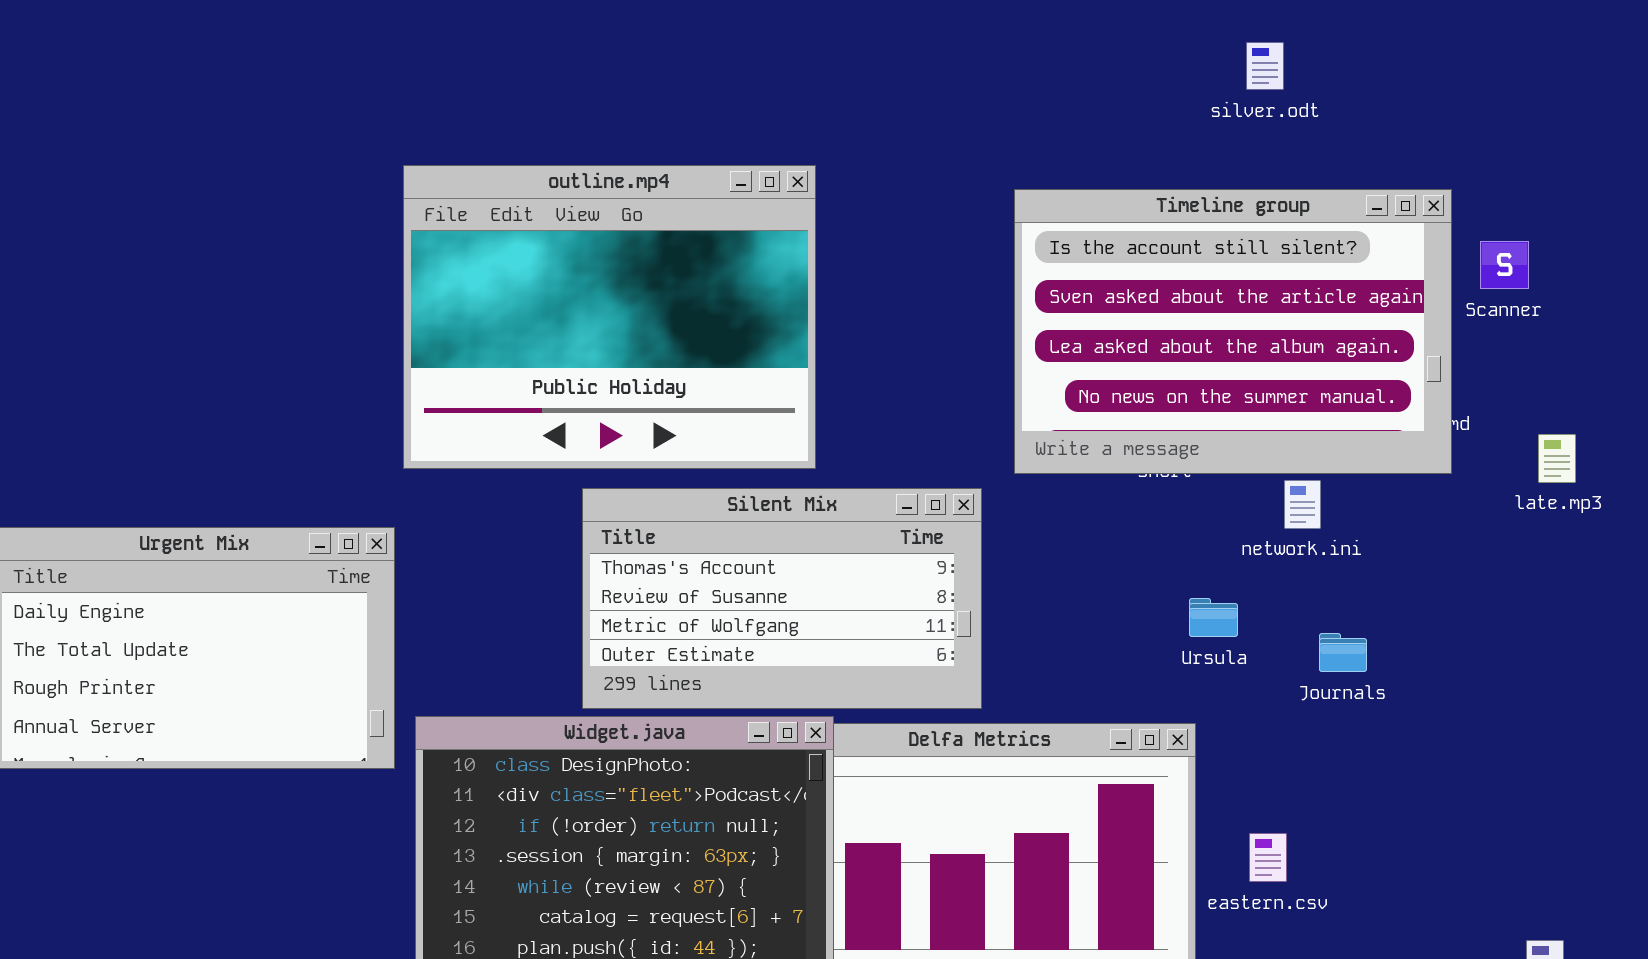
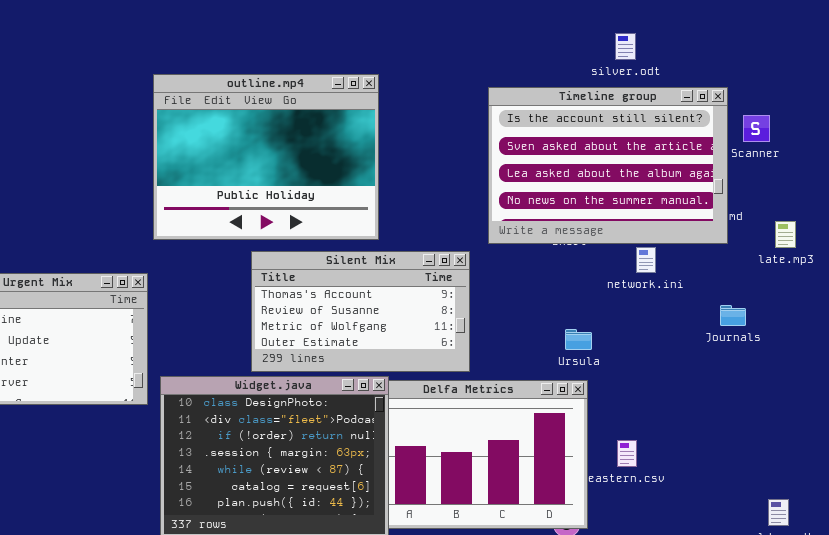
silver.odt: [1246,42,1284,90] -> [615,33,636,60], moved
Ursula: [1189,598,1238,637] -> [565,329,592,350], moved
Journals: [1319,633,1367,672] -> [720,305,746,326], moved

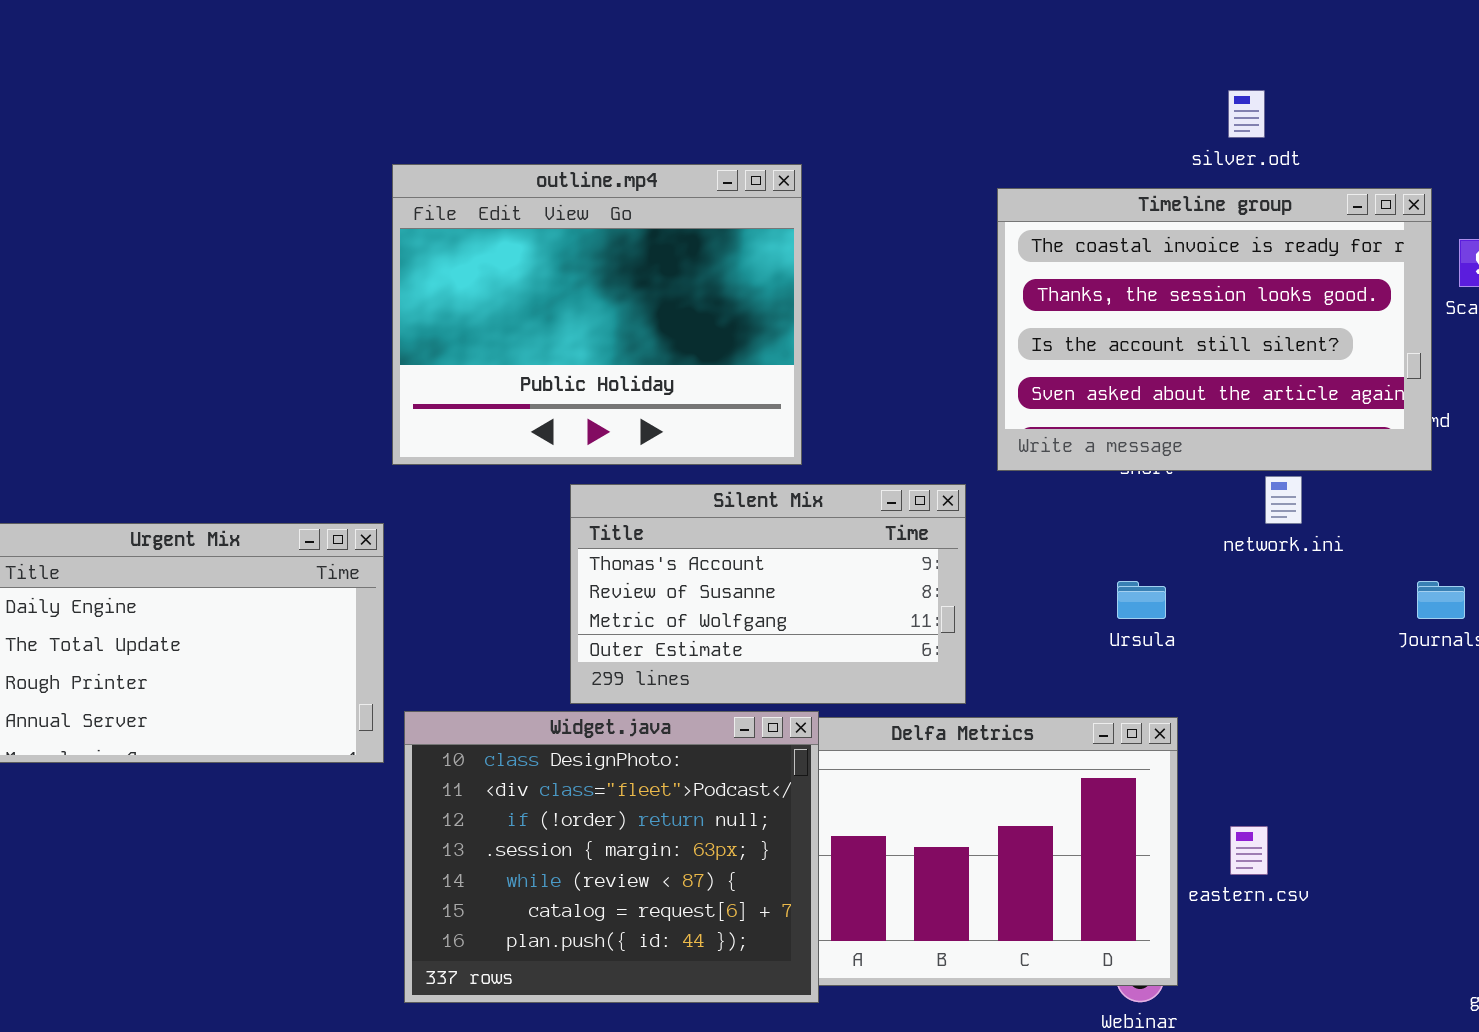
Timeline group: [488,87,728,244] -> [997,188,1432,471], scrolled up 2 rows
Ursula: [565,329,592,350] -> [1117,581,1166,619], moved

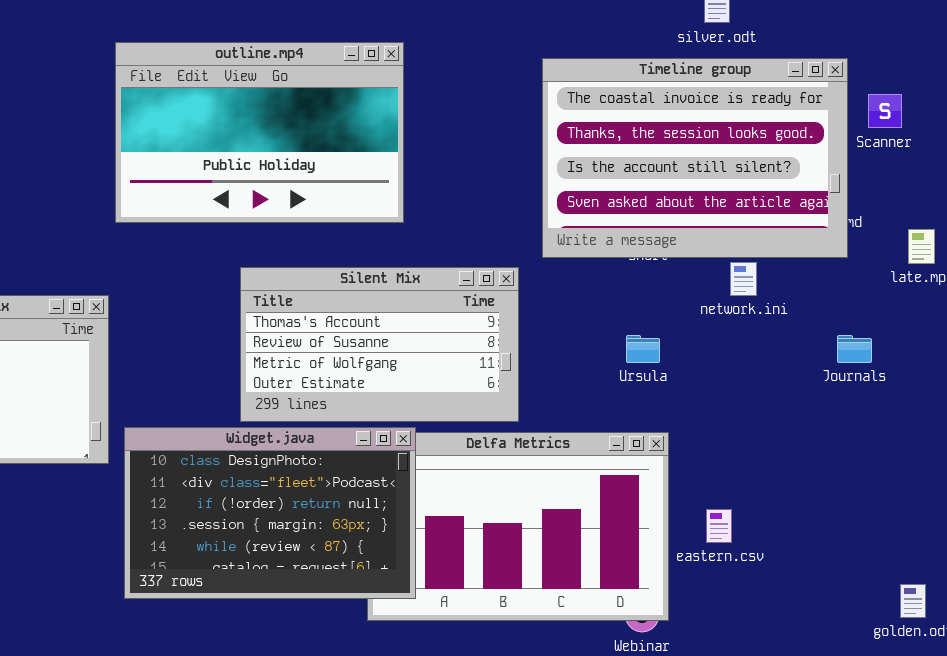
outline.mp4: [392,164,802,465] -> [115,42,404,223], resized
Widget.java: [404,711,819,1003] -> [124,427,416,599], resized

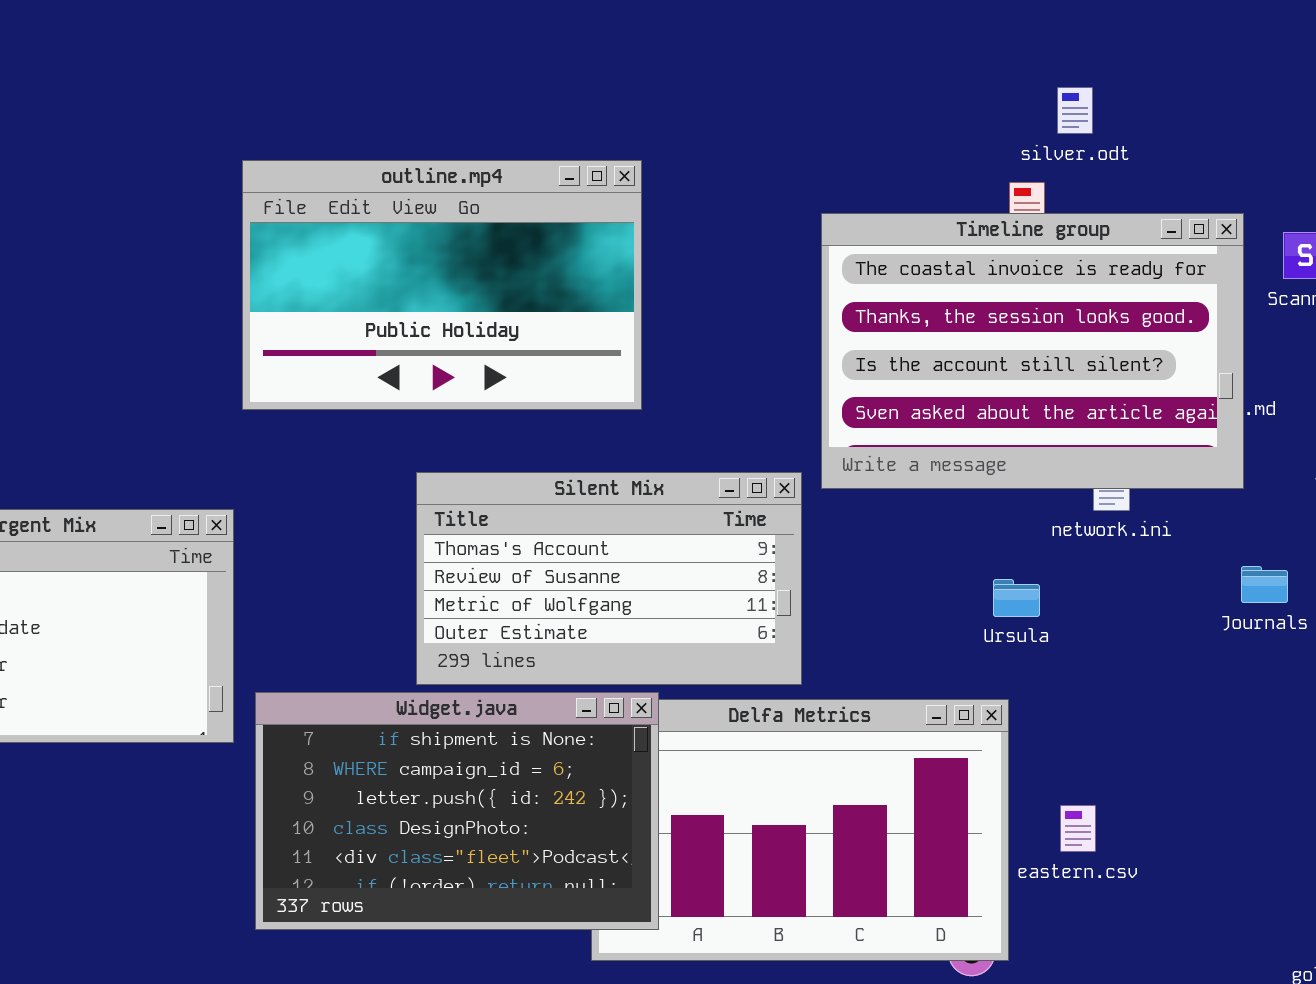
Timeline group: [542,58,848,258] -> [821,213,1244,489], moved
Ursula: [626,335,660,363] -> [993,579,1040,617], moved
Widget.java: [124,427,416,599] -> [255,692,659,930], scrolled up 3 rows

